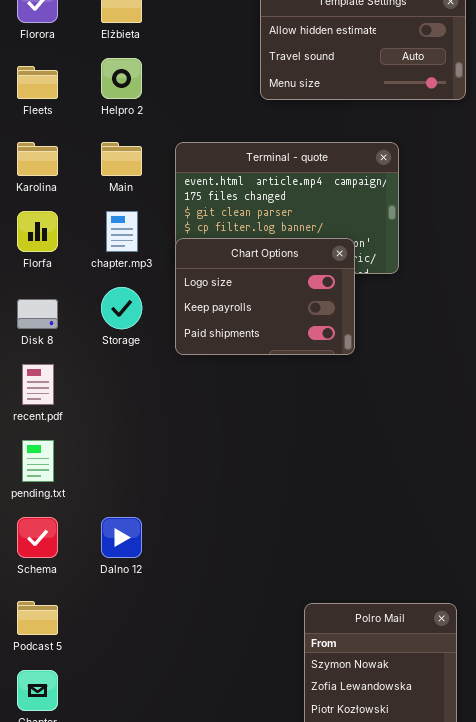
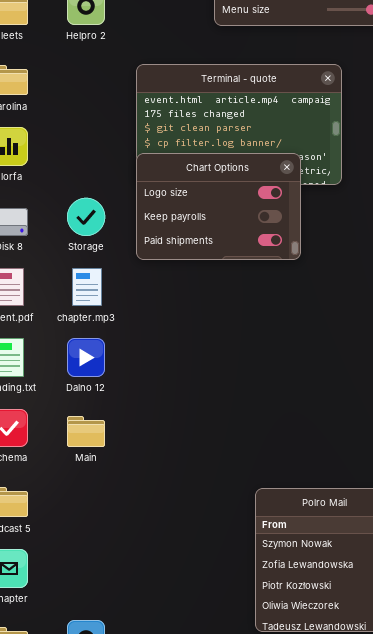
Main: [101,142,142,176] -> [67,416,105,447], moved
chapter.mp3: [106,211,138,252] -> [72,268,102,306], moved
Dalno 12: [101,517,142,558] -> [67,338,105,377], moved

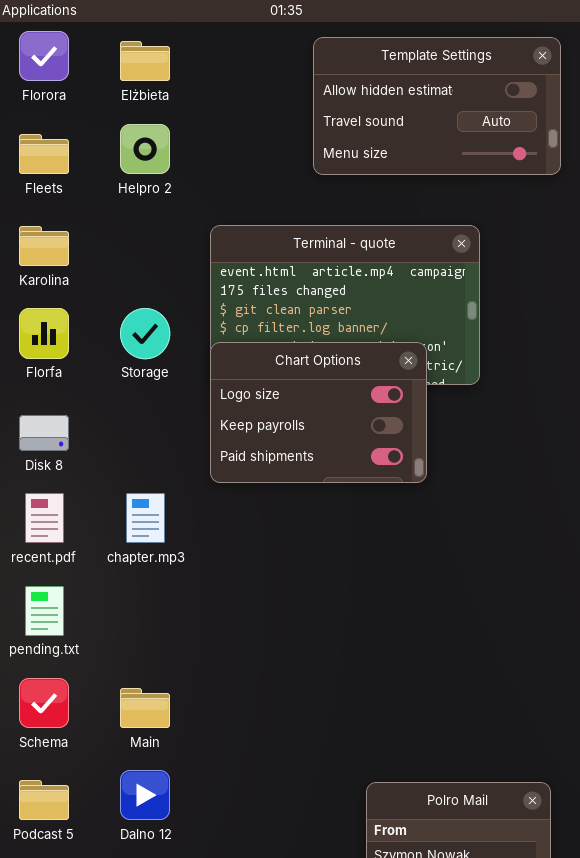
Storage: [67,198,105,236] -> [120,308,170,359], moved
Dalno 12: [67,338,105,377] -> [120,770,170,820], moved

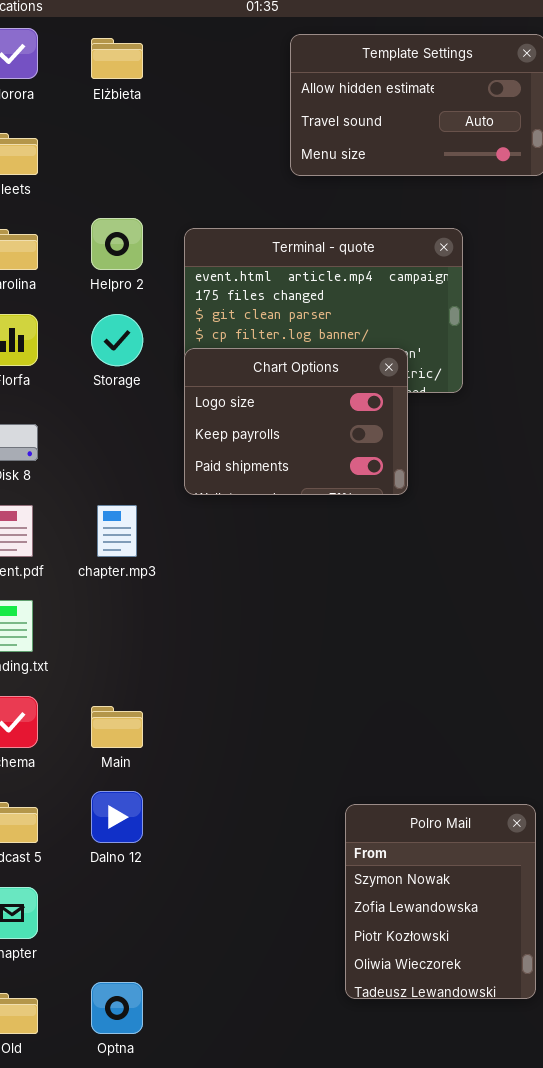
Helpro 2: [120,124,170,174] -> [91,218,143,270], moved

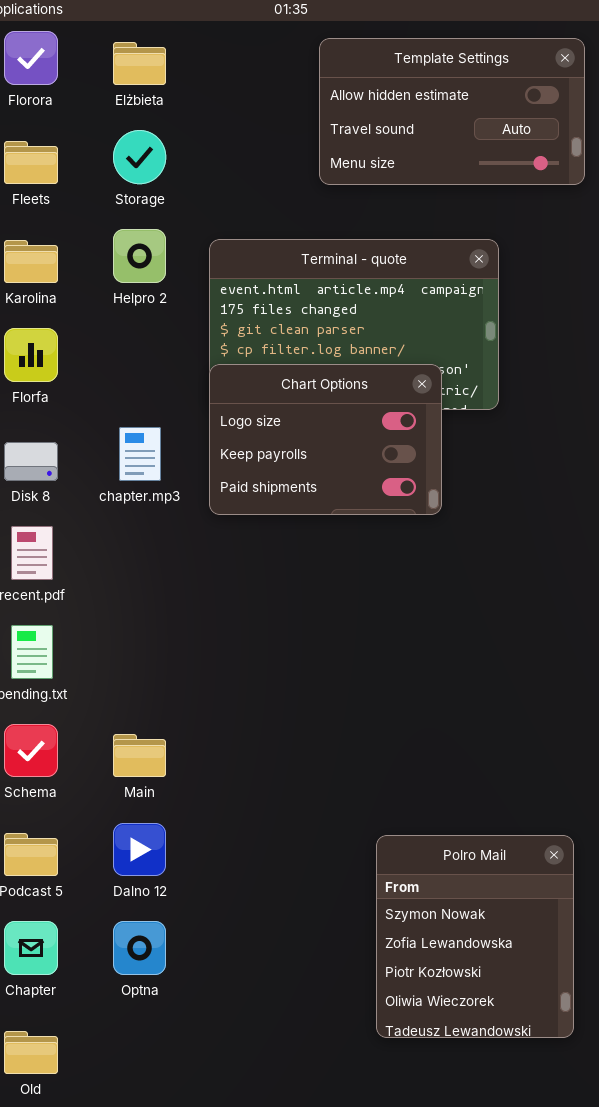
Storage: [91,314,143,366] -> [113,130,166,184], moved
chapter.mp3: [97,505,137,557] -> [119,427,161,481], moved
Optna: [91,982,143,1034] -> [113,921,166,975], moved

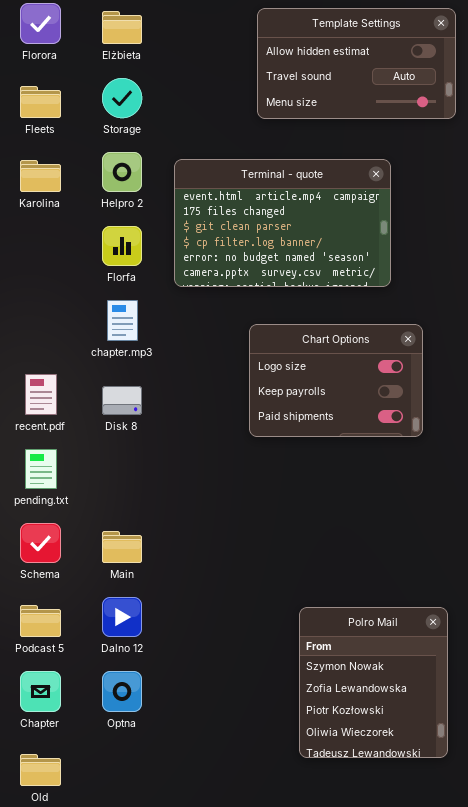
Florfa: [4,328,58,382] -> [102,226,142,266], moved
Chart Options: [209,364,442,515] -> [249,324,423,437], moved
Disk 8: [4,442,58,481] -> [102,386,142,415], moved

